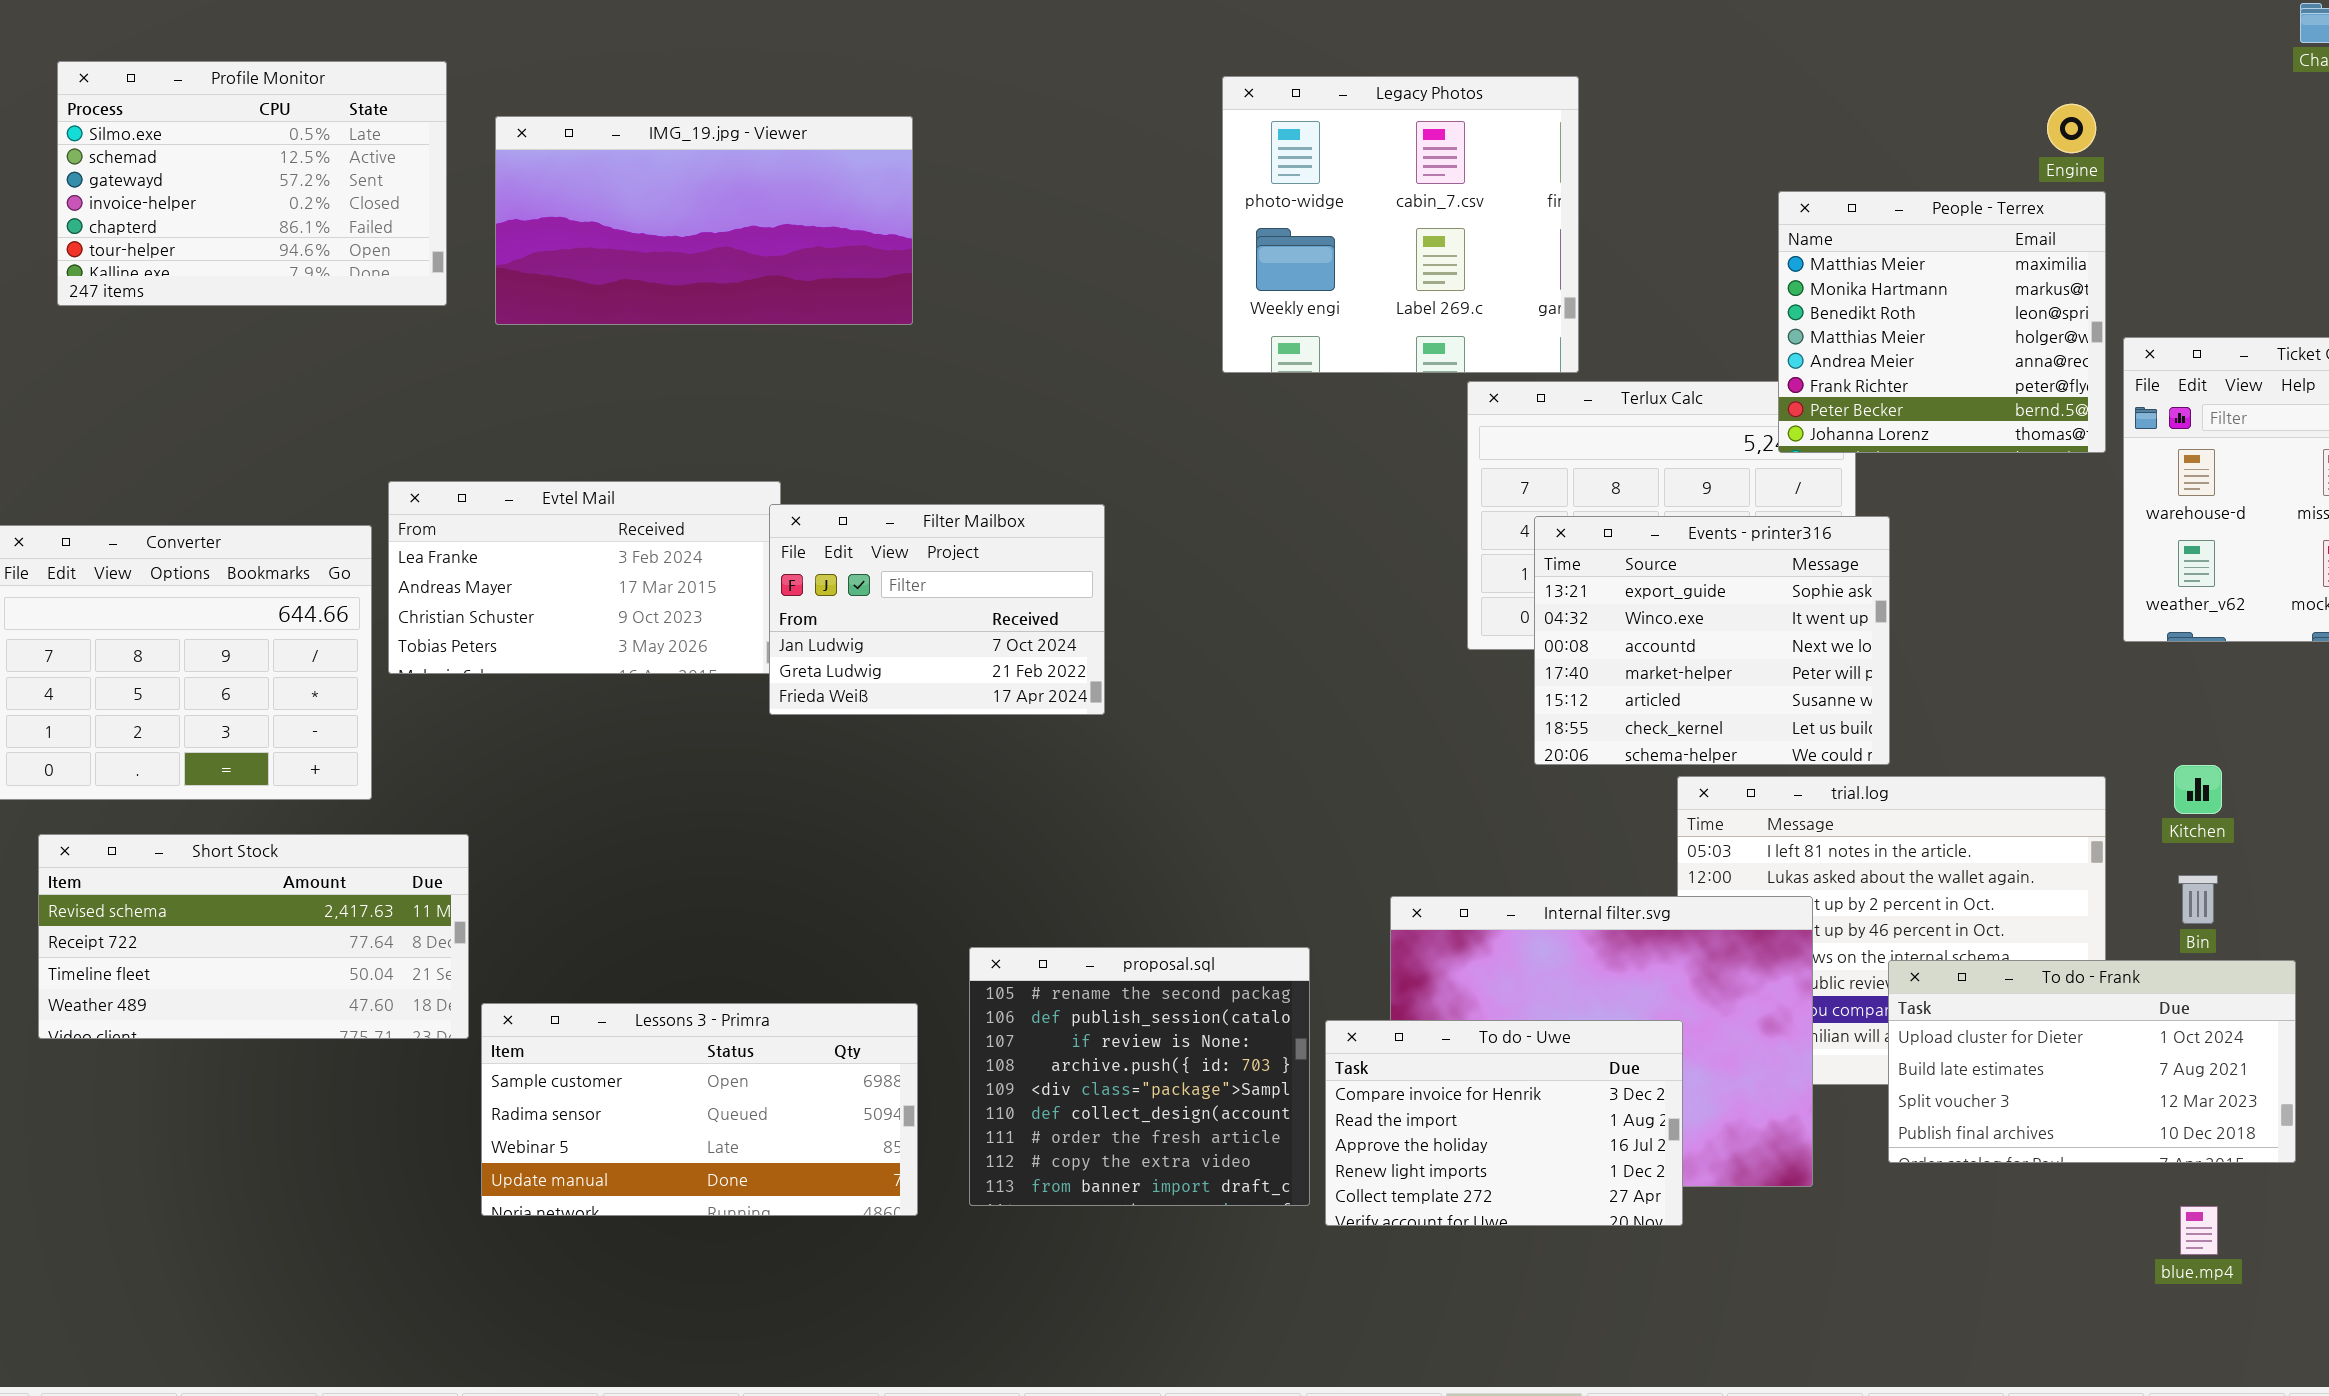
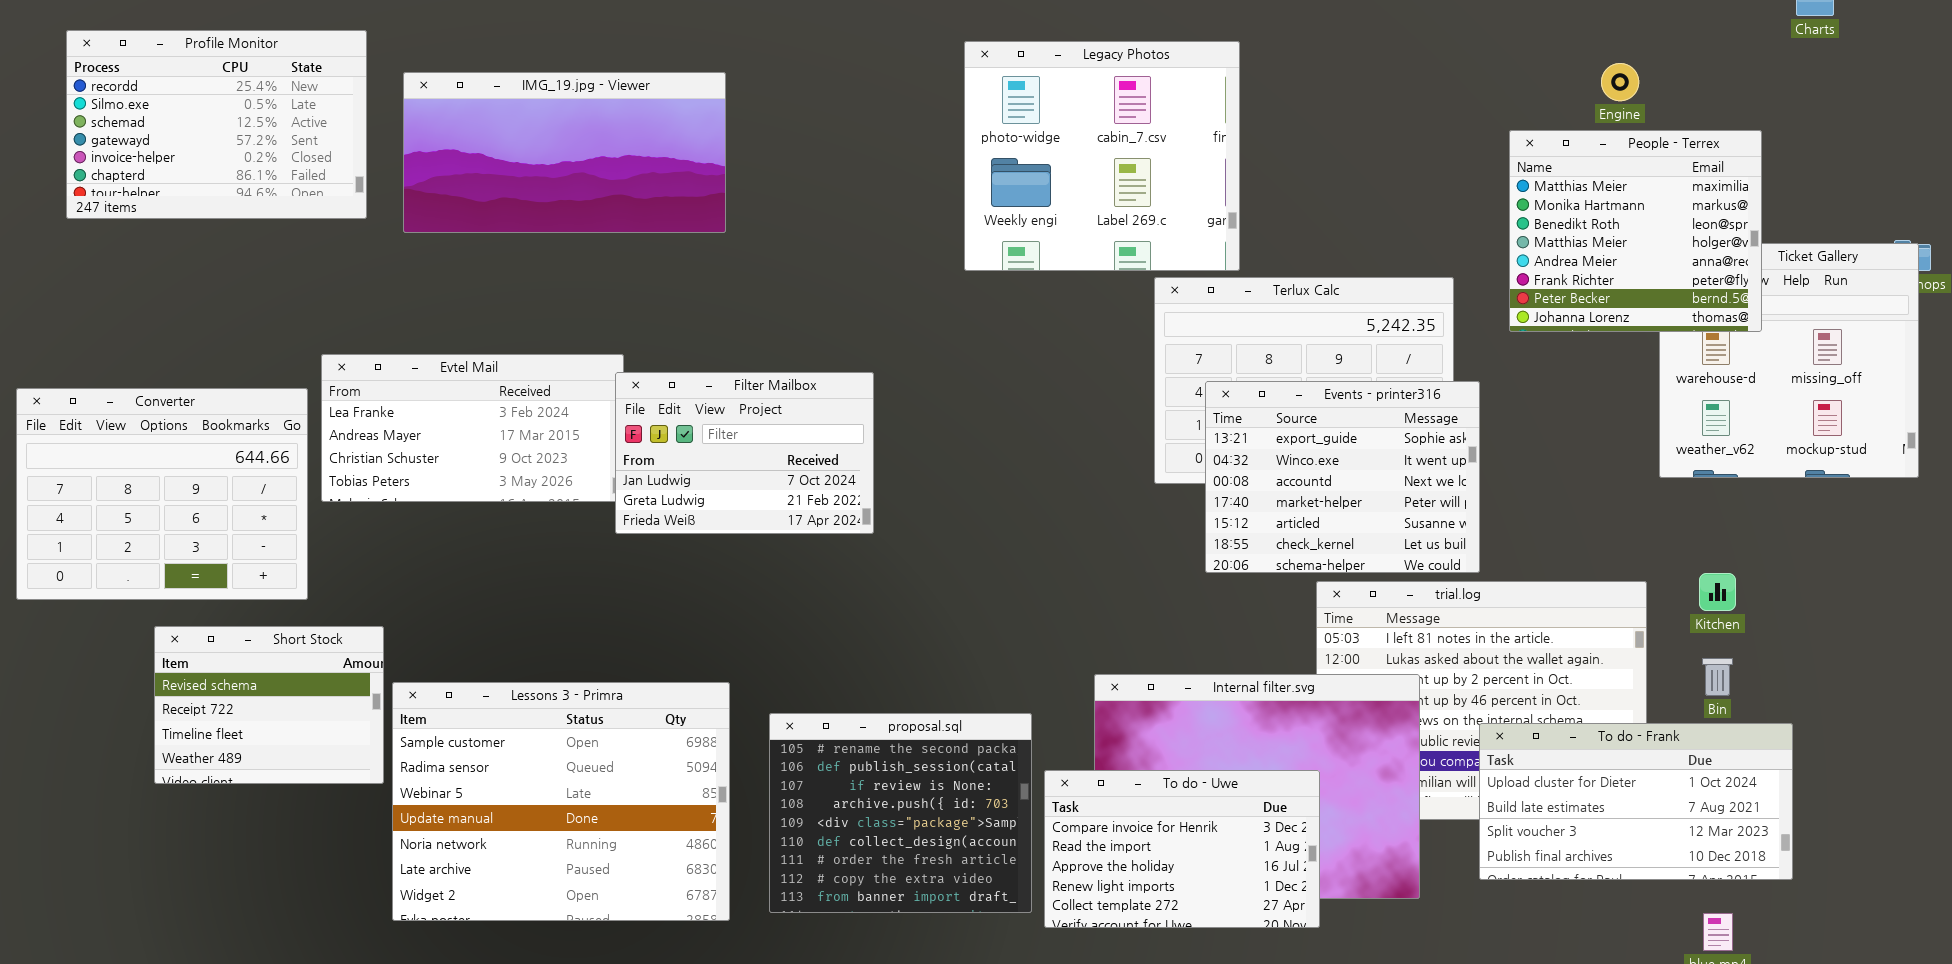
Profile Monitor: [57,61,447,306] -> [66,30,367,219], scrolled up 1 row
People - Terrex: [1778,191,2106,453] -> [1509,130,1762,332], moved
Short Stock: [38,834,469,1039] -> [154,626,384,784], resized
Lessons 3 - Primra: [481,1003,918,1216] -> [392,682,730,921], resized

